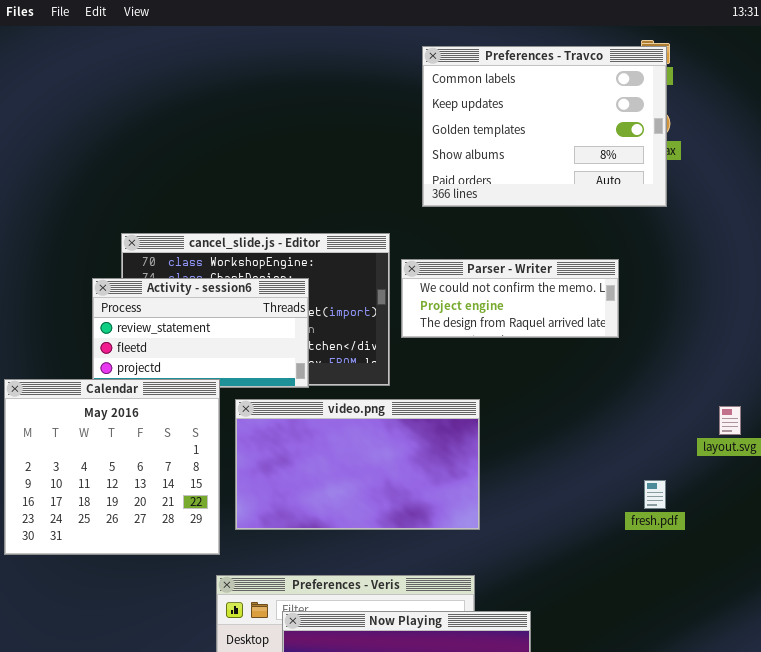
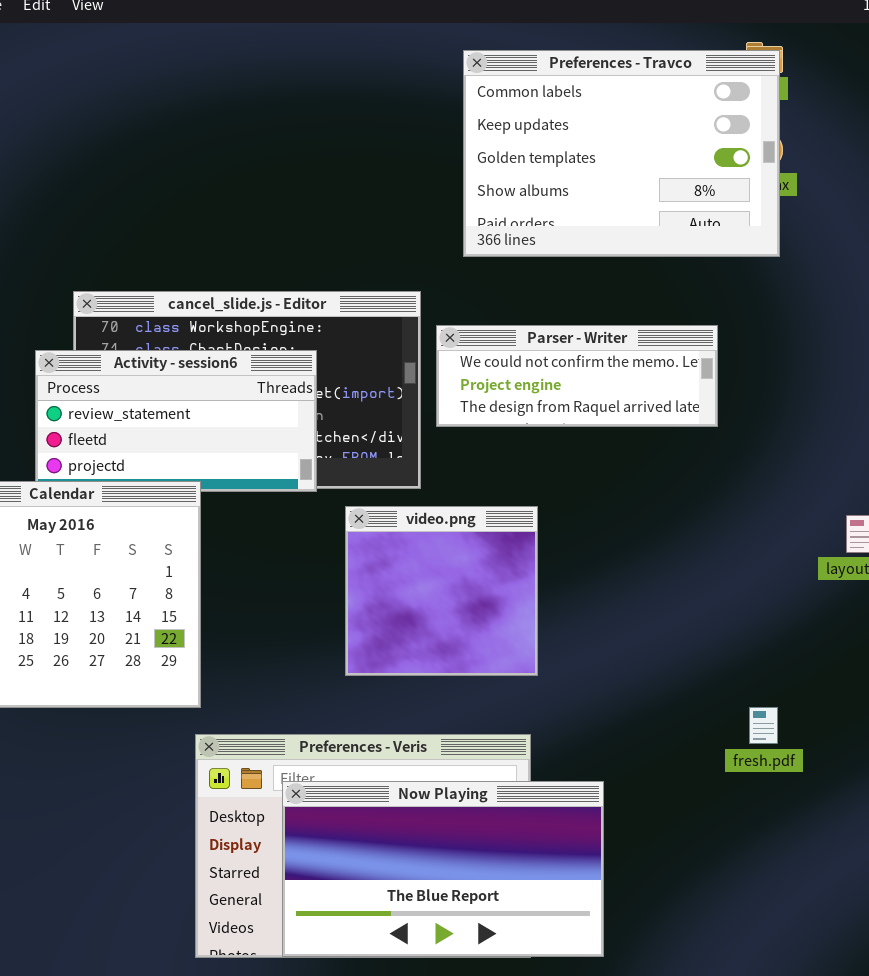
video.png: [235,399,480,530] -> [345,506,538,676], resized
fresh.pdf: [644,480,666,509] -> [749,707,778,744], moved

